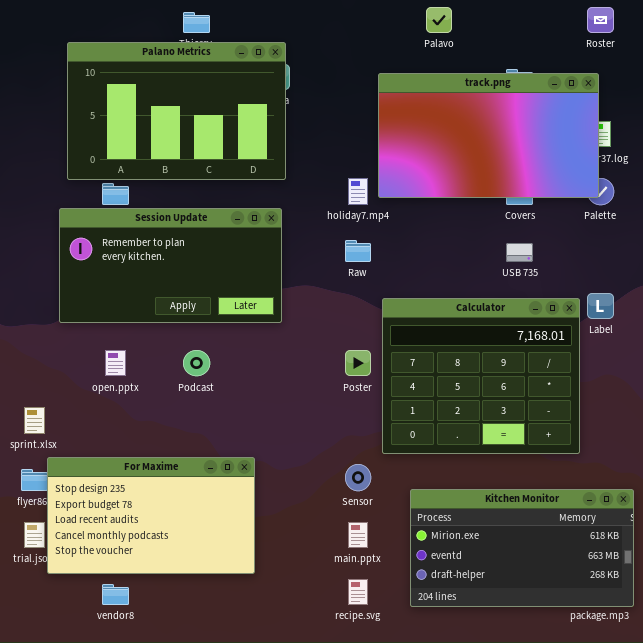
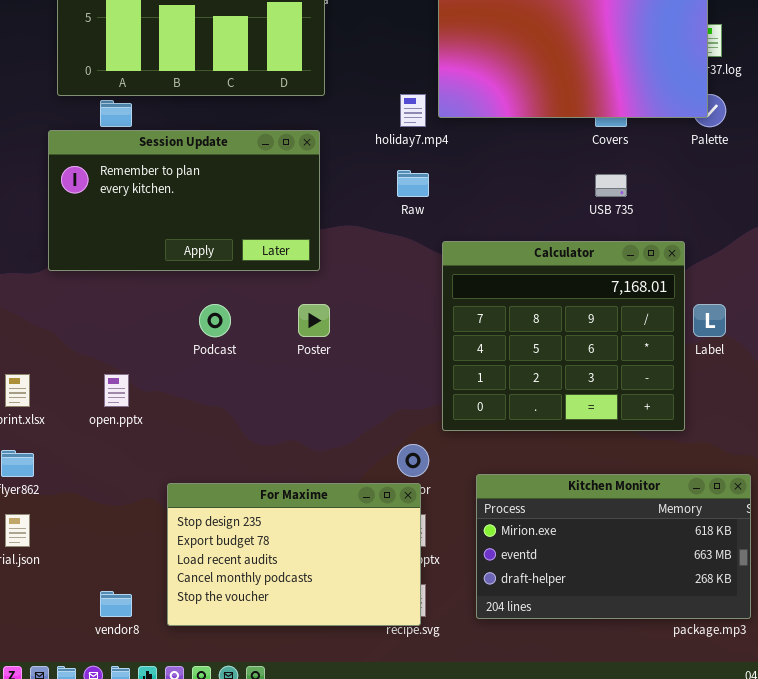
Label: [587,293,614,319] -> [693,304,726,337], moved
open.pptx: [105,350,126,376] -> [104,374,129,407], moved
Poster: [345,350,371,376] -> [298,304,330,337], moved
For Maxime: [47,457,255,574] -> [167,483,421,626], moved

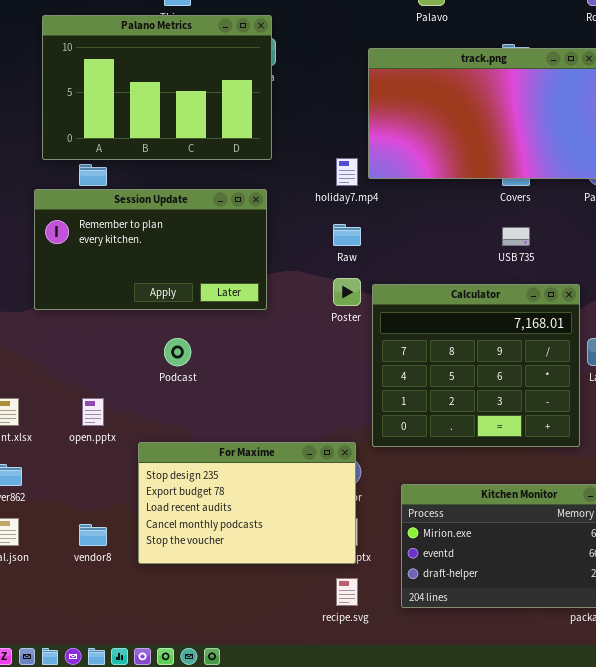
Poster: [298,304,330,337] -> [333,278,361,306], moved
For Maxime: [167,483,421,626] -> [138,442,356,564], moved
vendor8: [100,591,132,617] -> [79,524,107,546], moved

